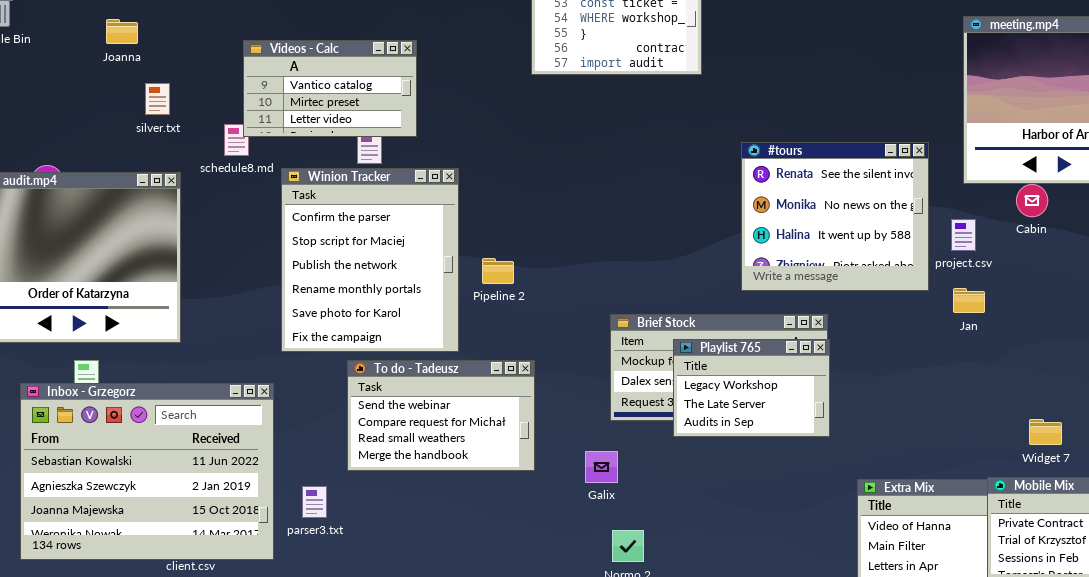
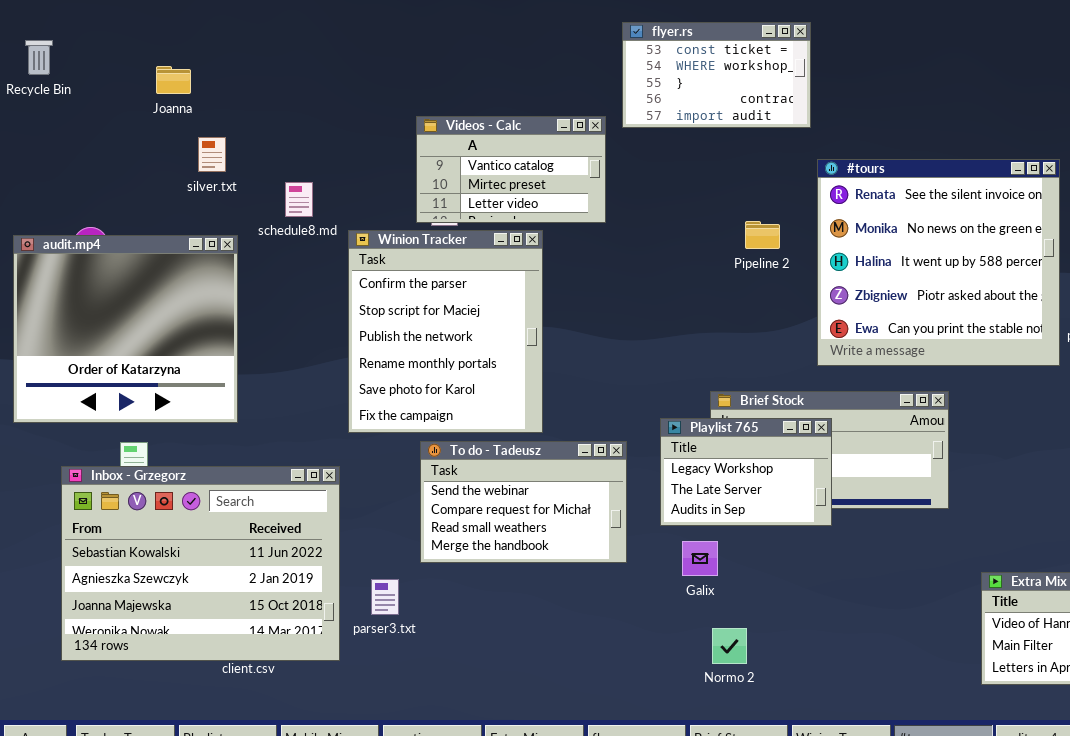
Videos - Calc: [243,40,417,137] -> [416,116,606,223], moved
#tours: [741,142,929,291] -> [817,159,1060,366], resized
Pipeline 2: [482,258,514,284] -> [745,221,780,249], moved
Playlist 765: [673,339,830,437] -> [660,418,832,526], moved

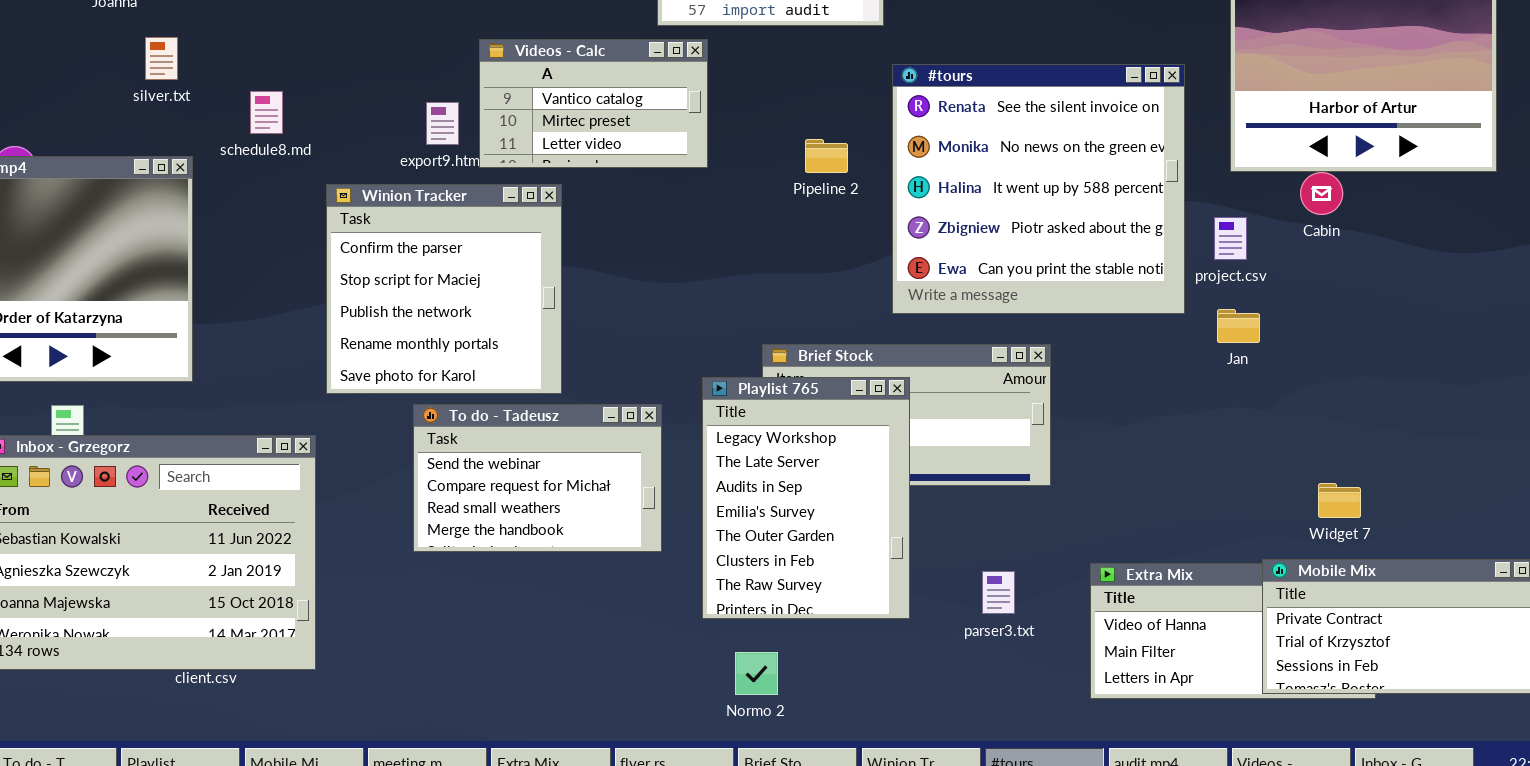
Videos - Calc: [416,116,606,223] -> [479,39,708,168], moved
Winion Tracker: [348,230,543,433] -> [326,184,562,394], resized
Playlist 765: [660,418,832,526] -> [702,377,910,619], resized
parser3.txt: [371,579,399,615] -> [982,571,1015,614], moved
Normo 2: [712,628,747,664] -> [735,652,778,695], moved

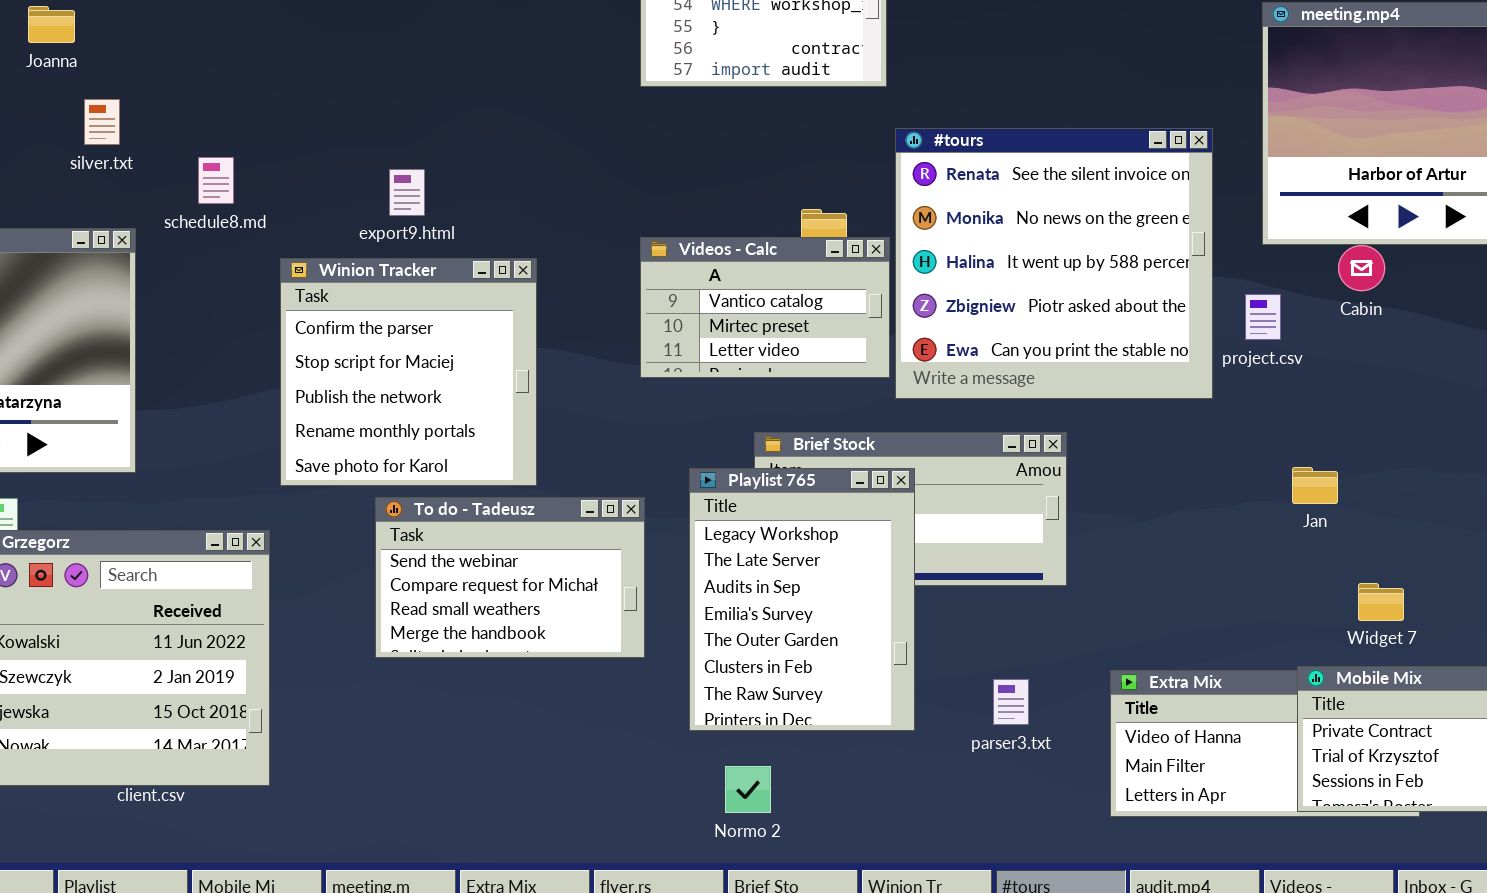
Videos - Calc: [479,39,708,168] -> [640,237,890,378], moved
Jan: [1217,309,1260,343] -> [1292,467,1338,504], moved

